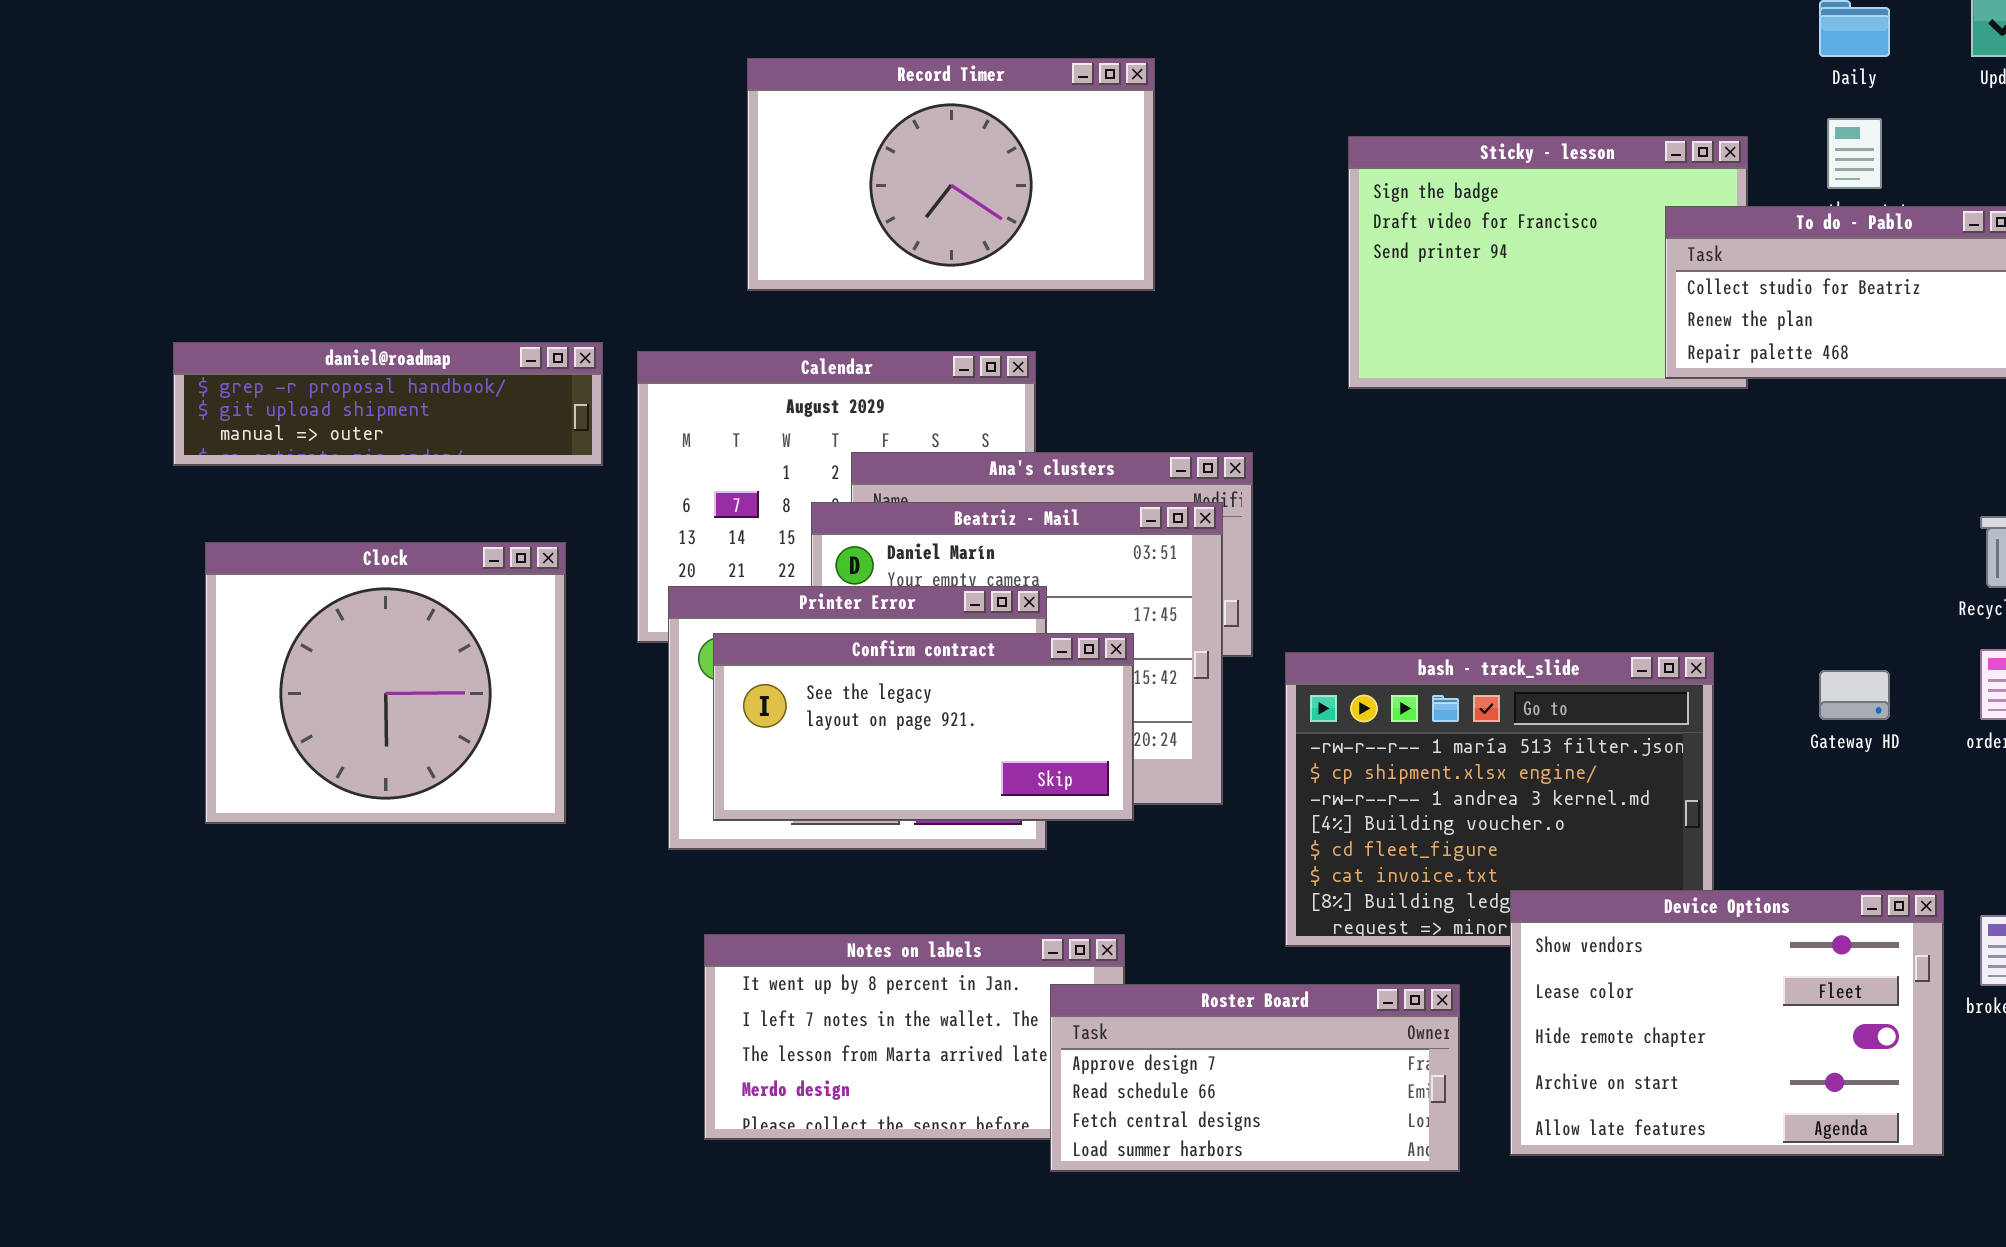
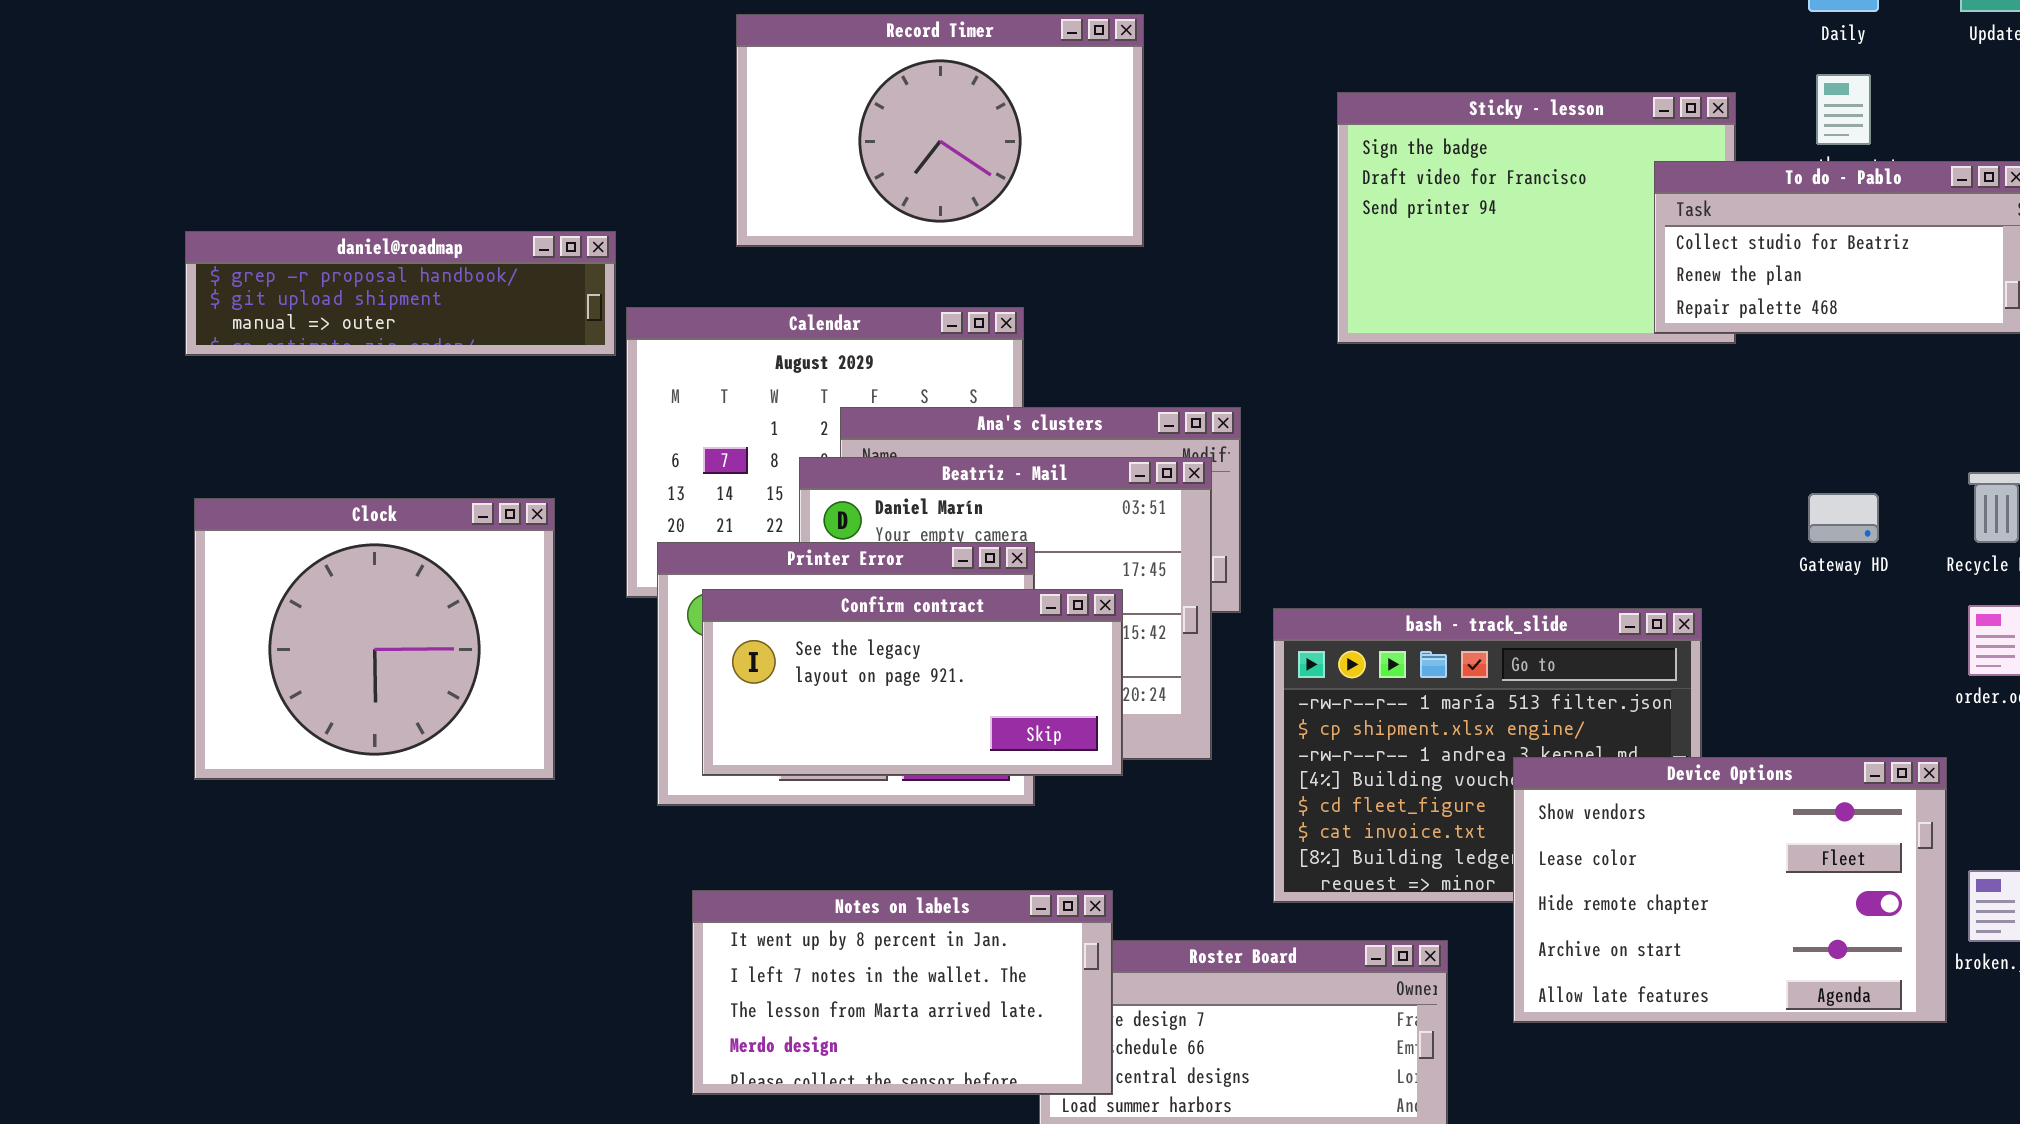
daniel@roadmap: [173,342,603,466] -> [185,231,616,356], moved
Gateway HD: [1819,670,1890,720] -> [1808,493,1879,543], moved
Device Options: [1510,890,1944,1156] -> [1513,757,1947,1023], moved
Notes on labels: [704,934,1125,1140] -> [692,890,1113,1095], raised

